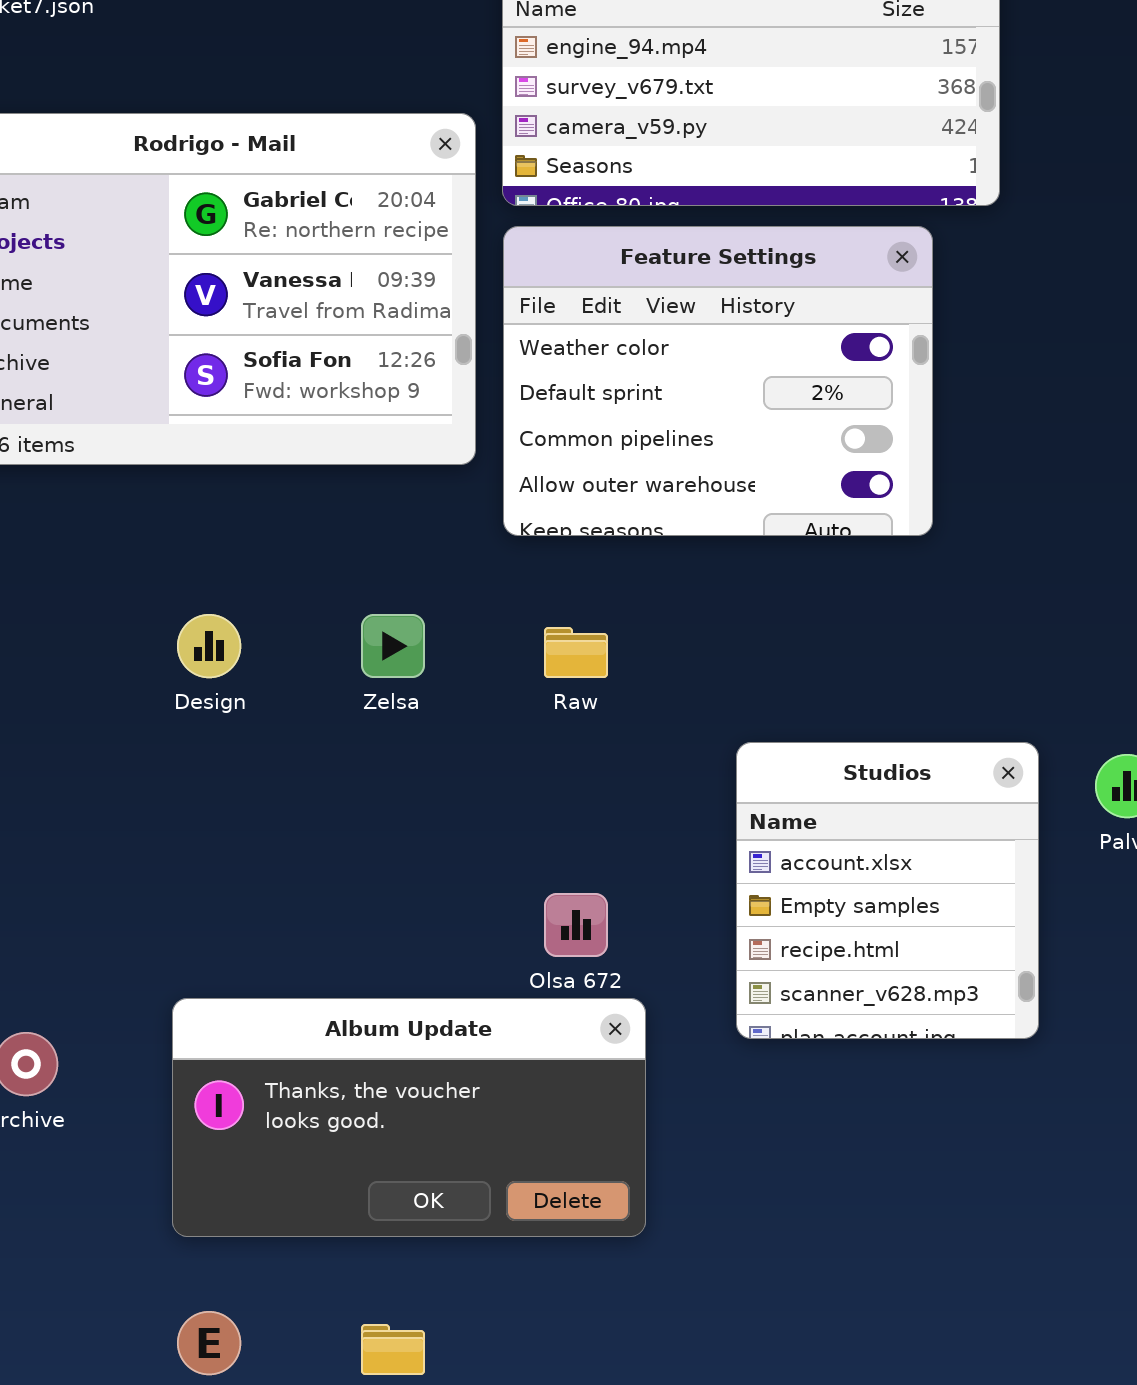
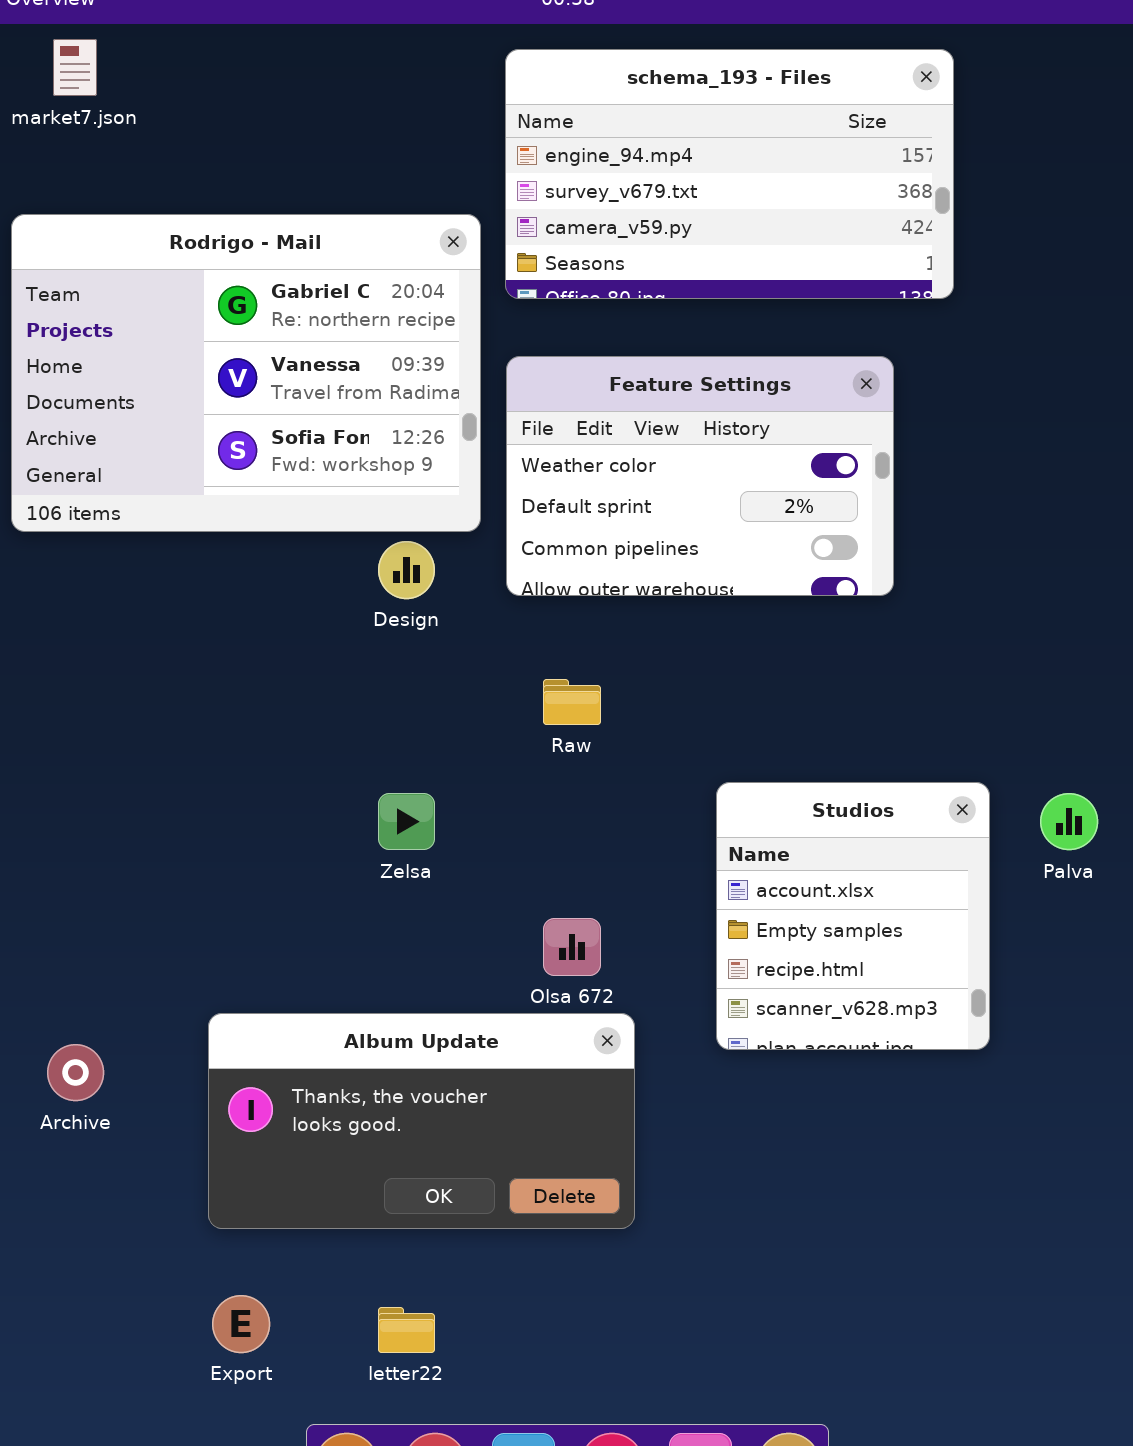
Feature Settings: [503,226,933,536] -> [506,356,894,596], resized
Design: [177,614,241,678] -> [378,541,435,599], moved
Zelsa: [361,614,425,678] -> [378,793,435,850], moved

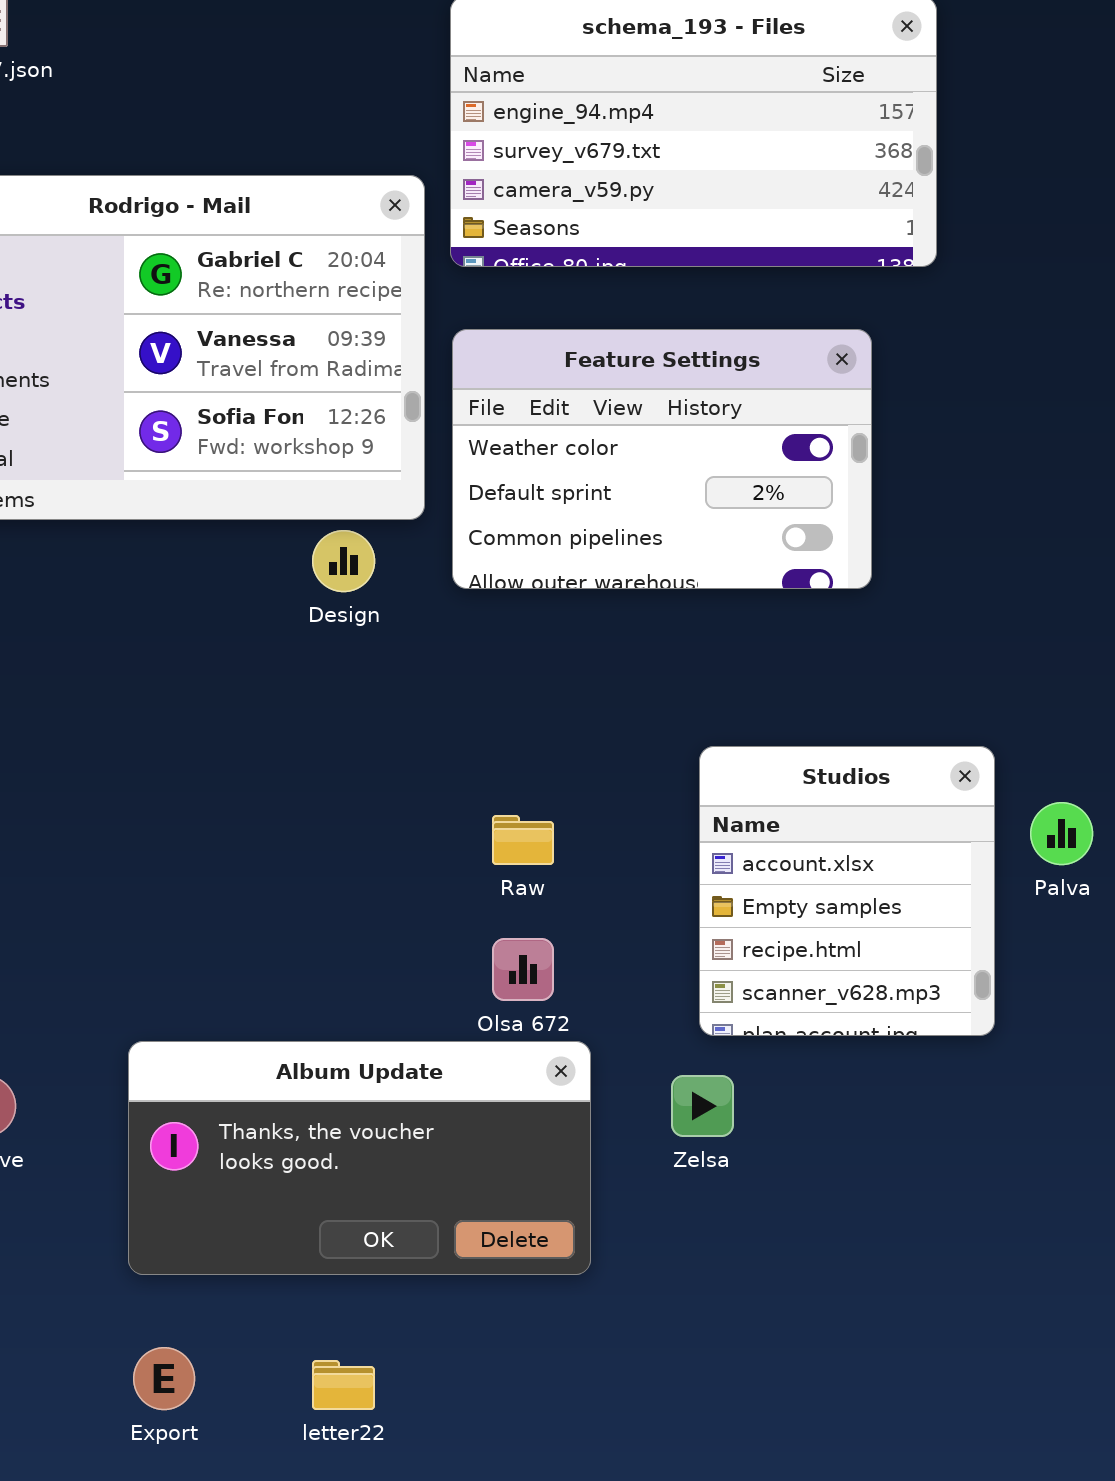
Raw: [543,679,601,725] -> [492,815,554,865], moved
Studios: [716,782,990,1050] -> [699,746,995,1036], moved
Zelsa: [378,793,435,850] -> [671,1075,734,1137], moved

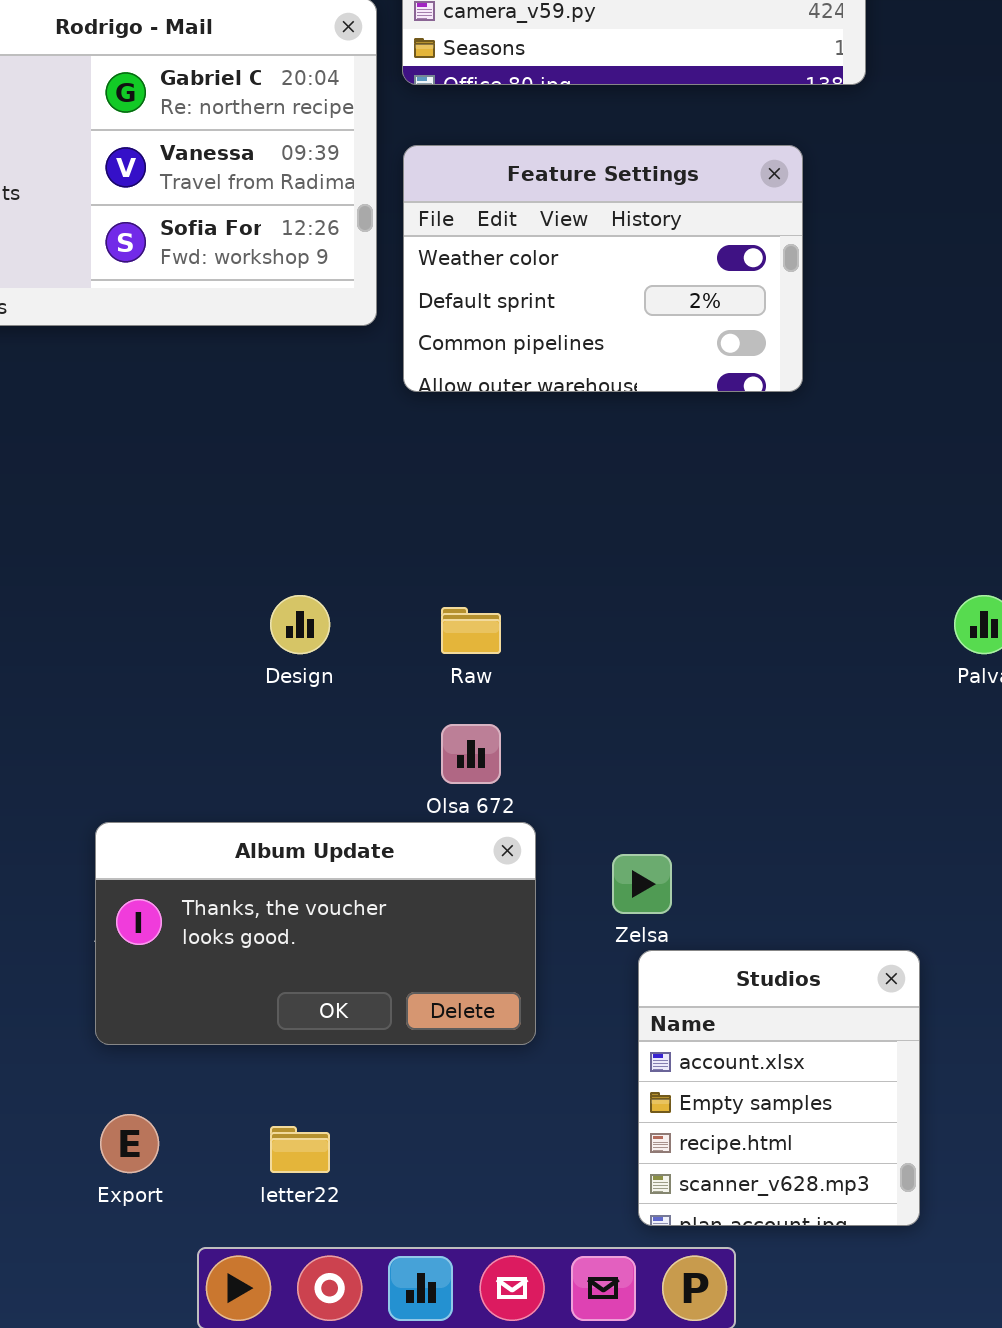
Design: [312,530,375,592] -> [270,595,330,654], moved
Studios: [699,746,995,1036] -> [638,950,920,1226], moved

